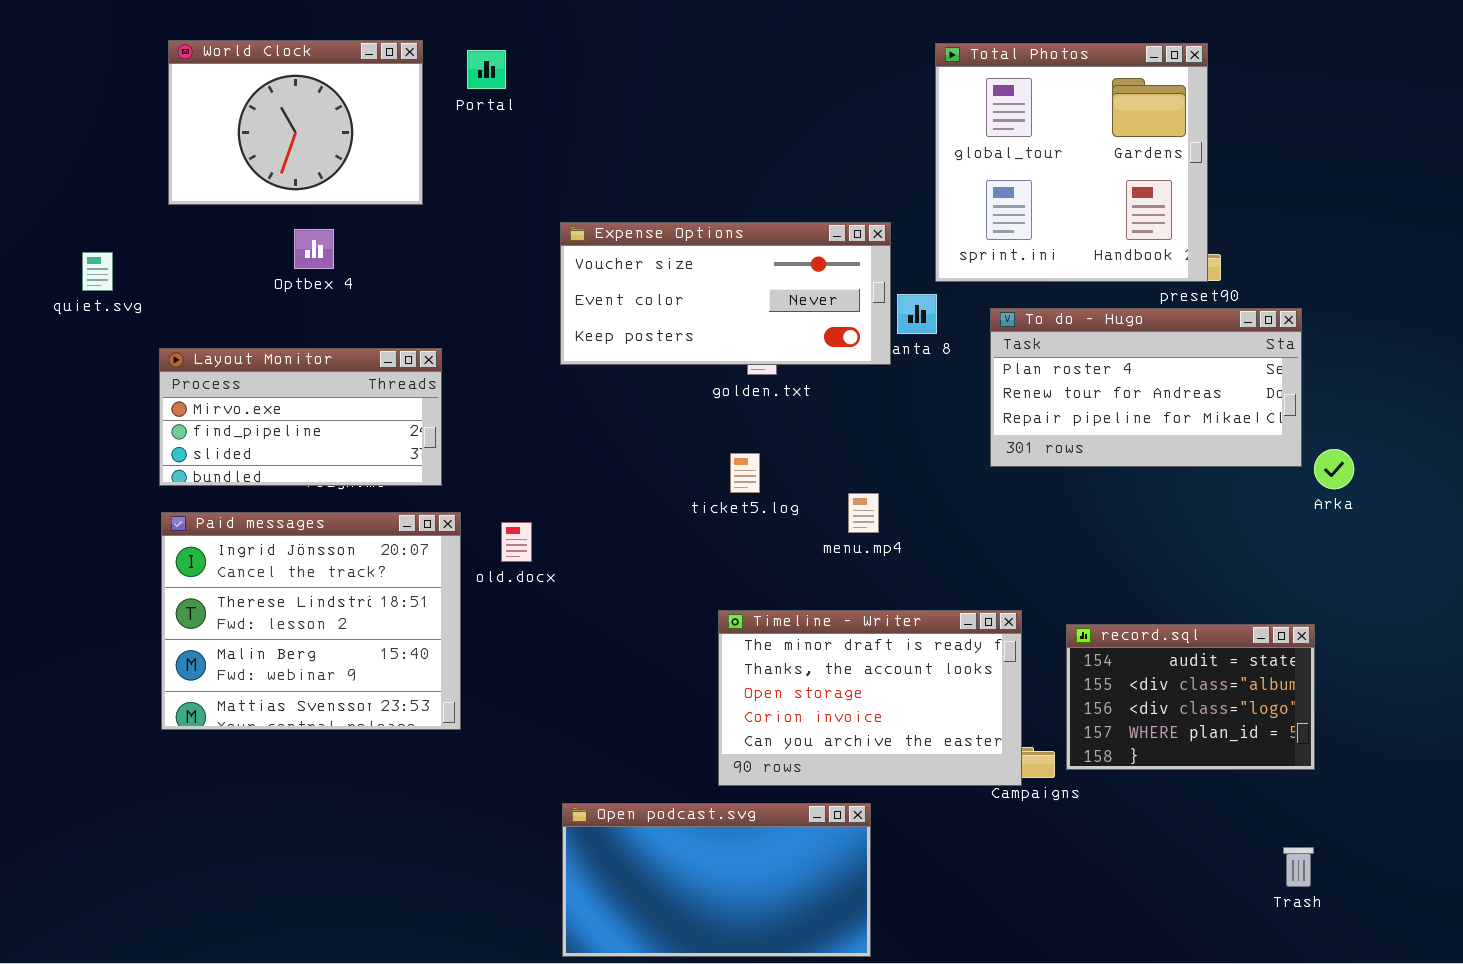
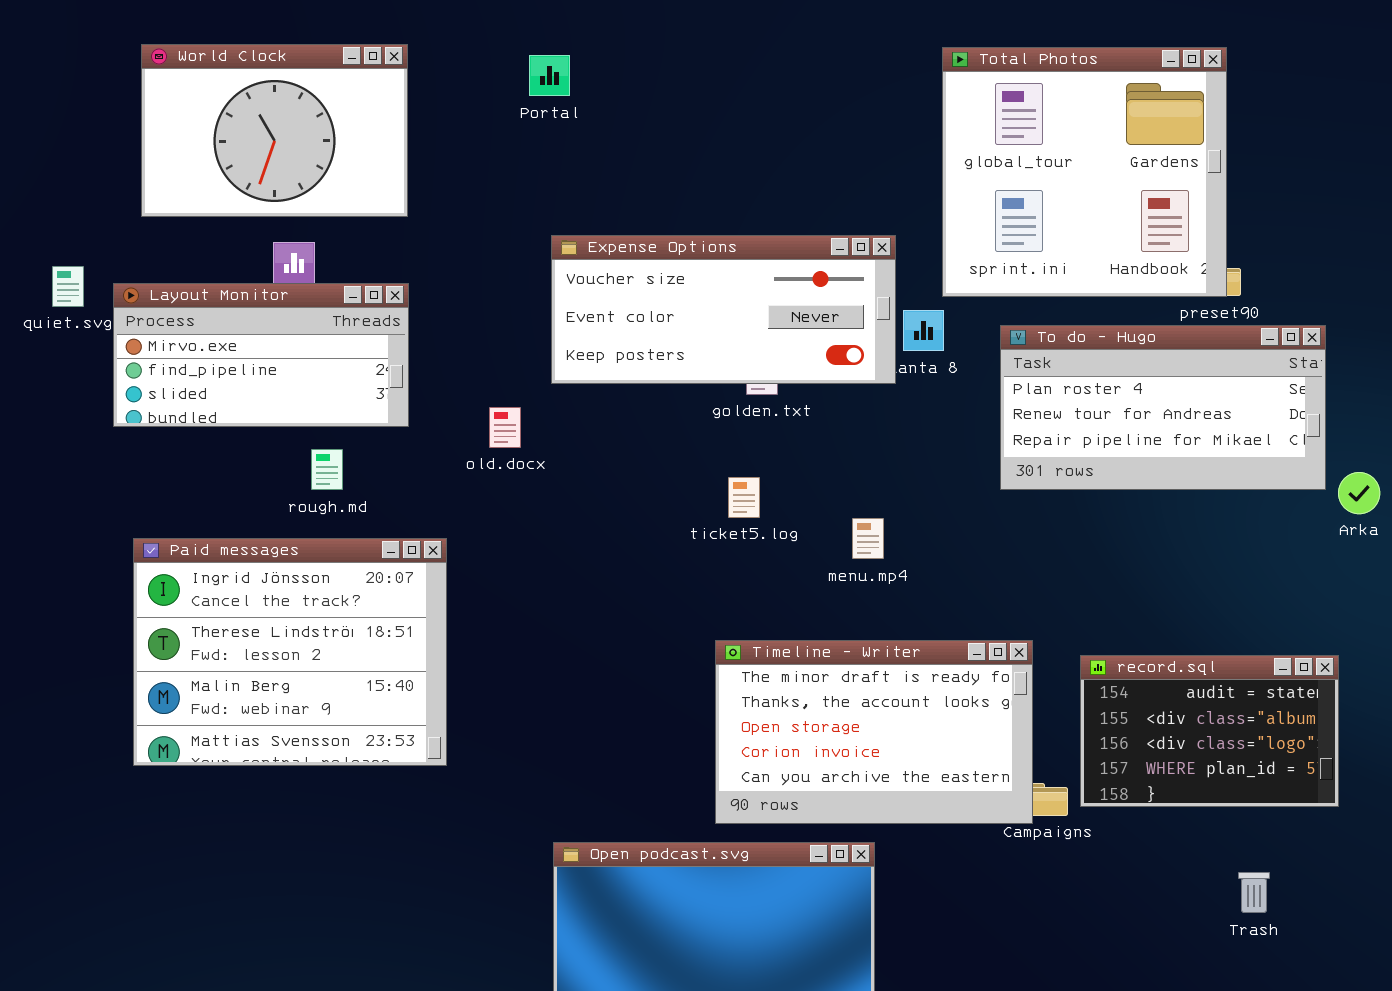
Portal: [467,50,506,89] -> [529,55,570,96], moved
Layout Monitor: [159,348,442,486] -> [113,283,409,427], moved
old.docx: [501,522,532,562] -> [489,407,521,448], moved
Trash: [1283,847,1314,887] -> [1238,872,1270,913], moved

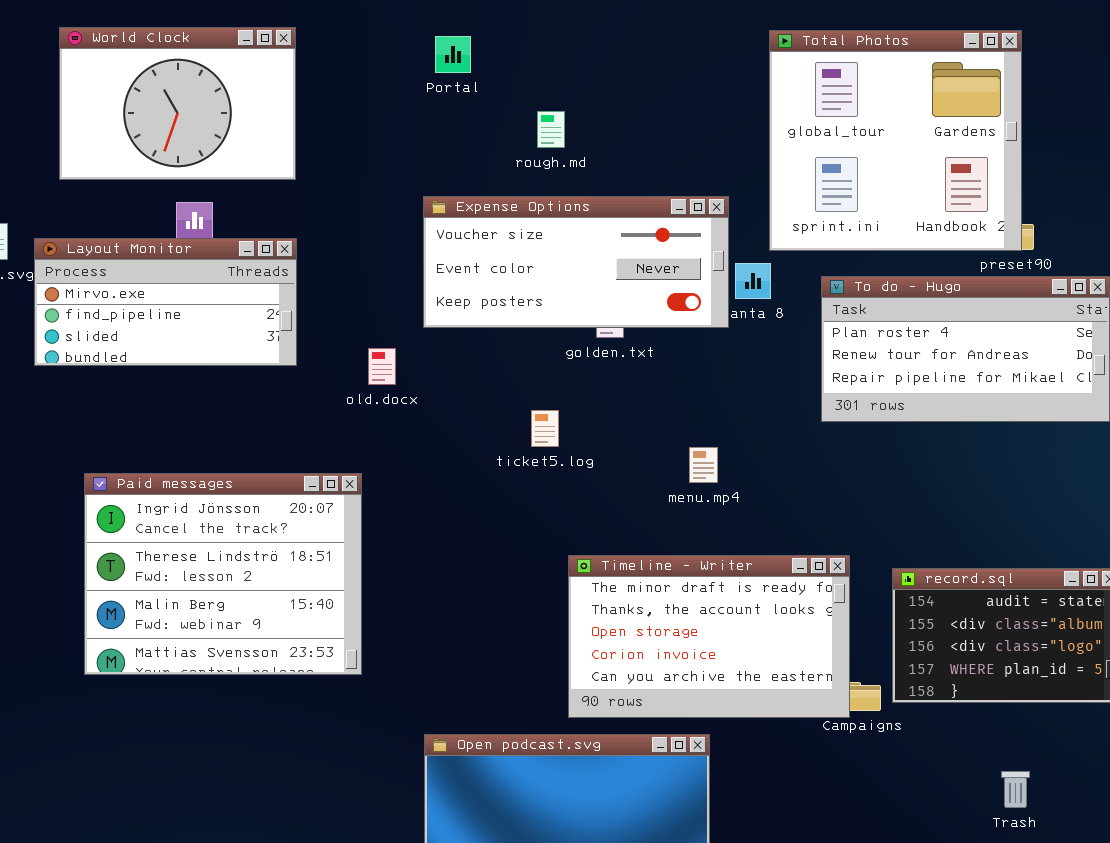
Portal: [529,55,570,96] -> [435,36,471,73], moved
rough.md: [311,449,343,490] -> [537,111,565,148], moved
ticket5.log: [728,477,760,518] -> [531,410,559,447], moved
Paid messages: [133,538,447,766] -> [84,473,362,675], moved
Trash: [1238,872,1270,913] -> [1001,771,1030,808], moved

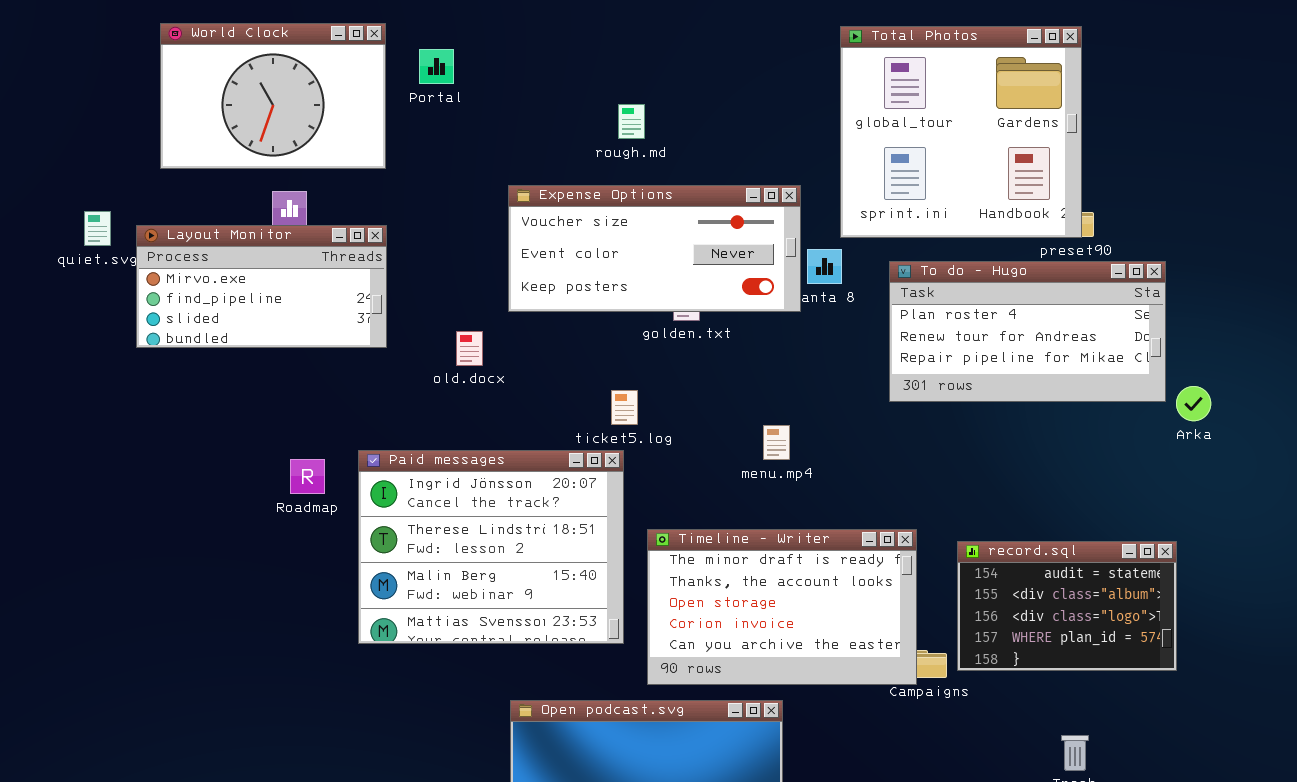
Portal: [435,36,471,73] -> [419,49,454,84], moved
Paid messages: [84,473,362,675] -> [358,450,624,644], moved

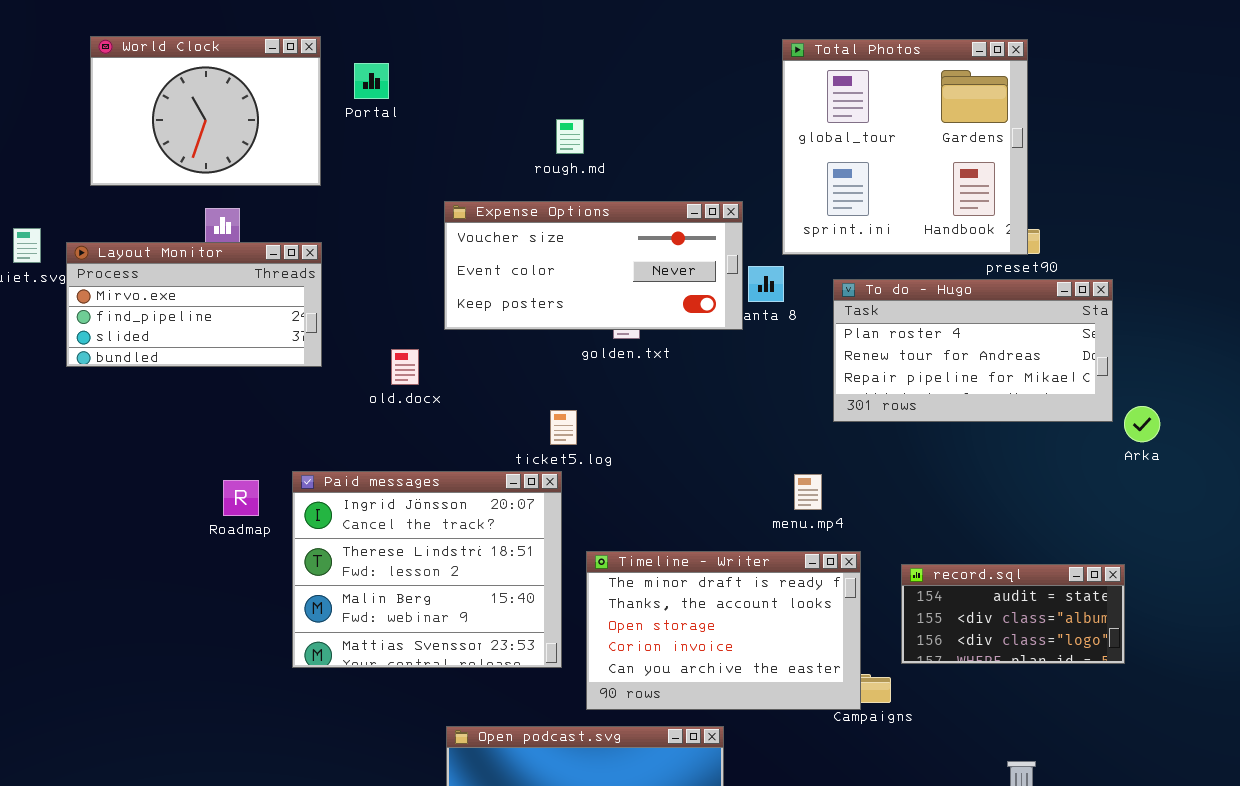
menu.mp4: [763,425,790,460] -> [794,474,822,510], moved
record.sql: [957,541,1177,671] -> [901,564,1125,664], resized

